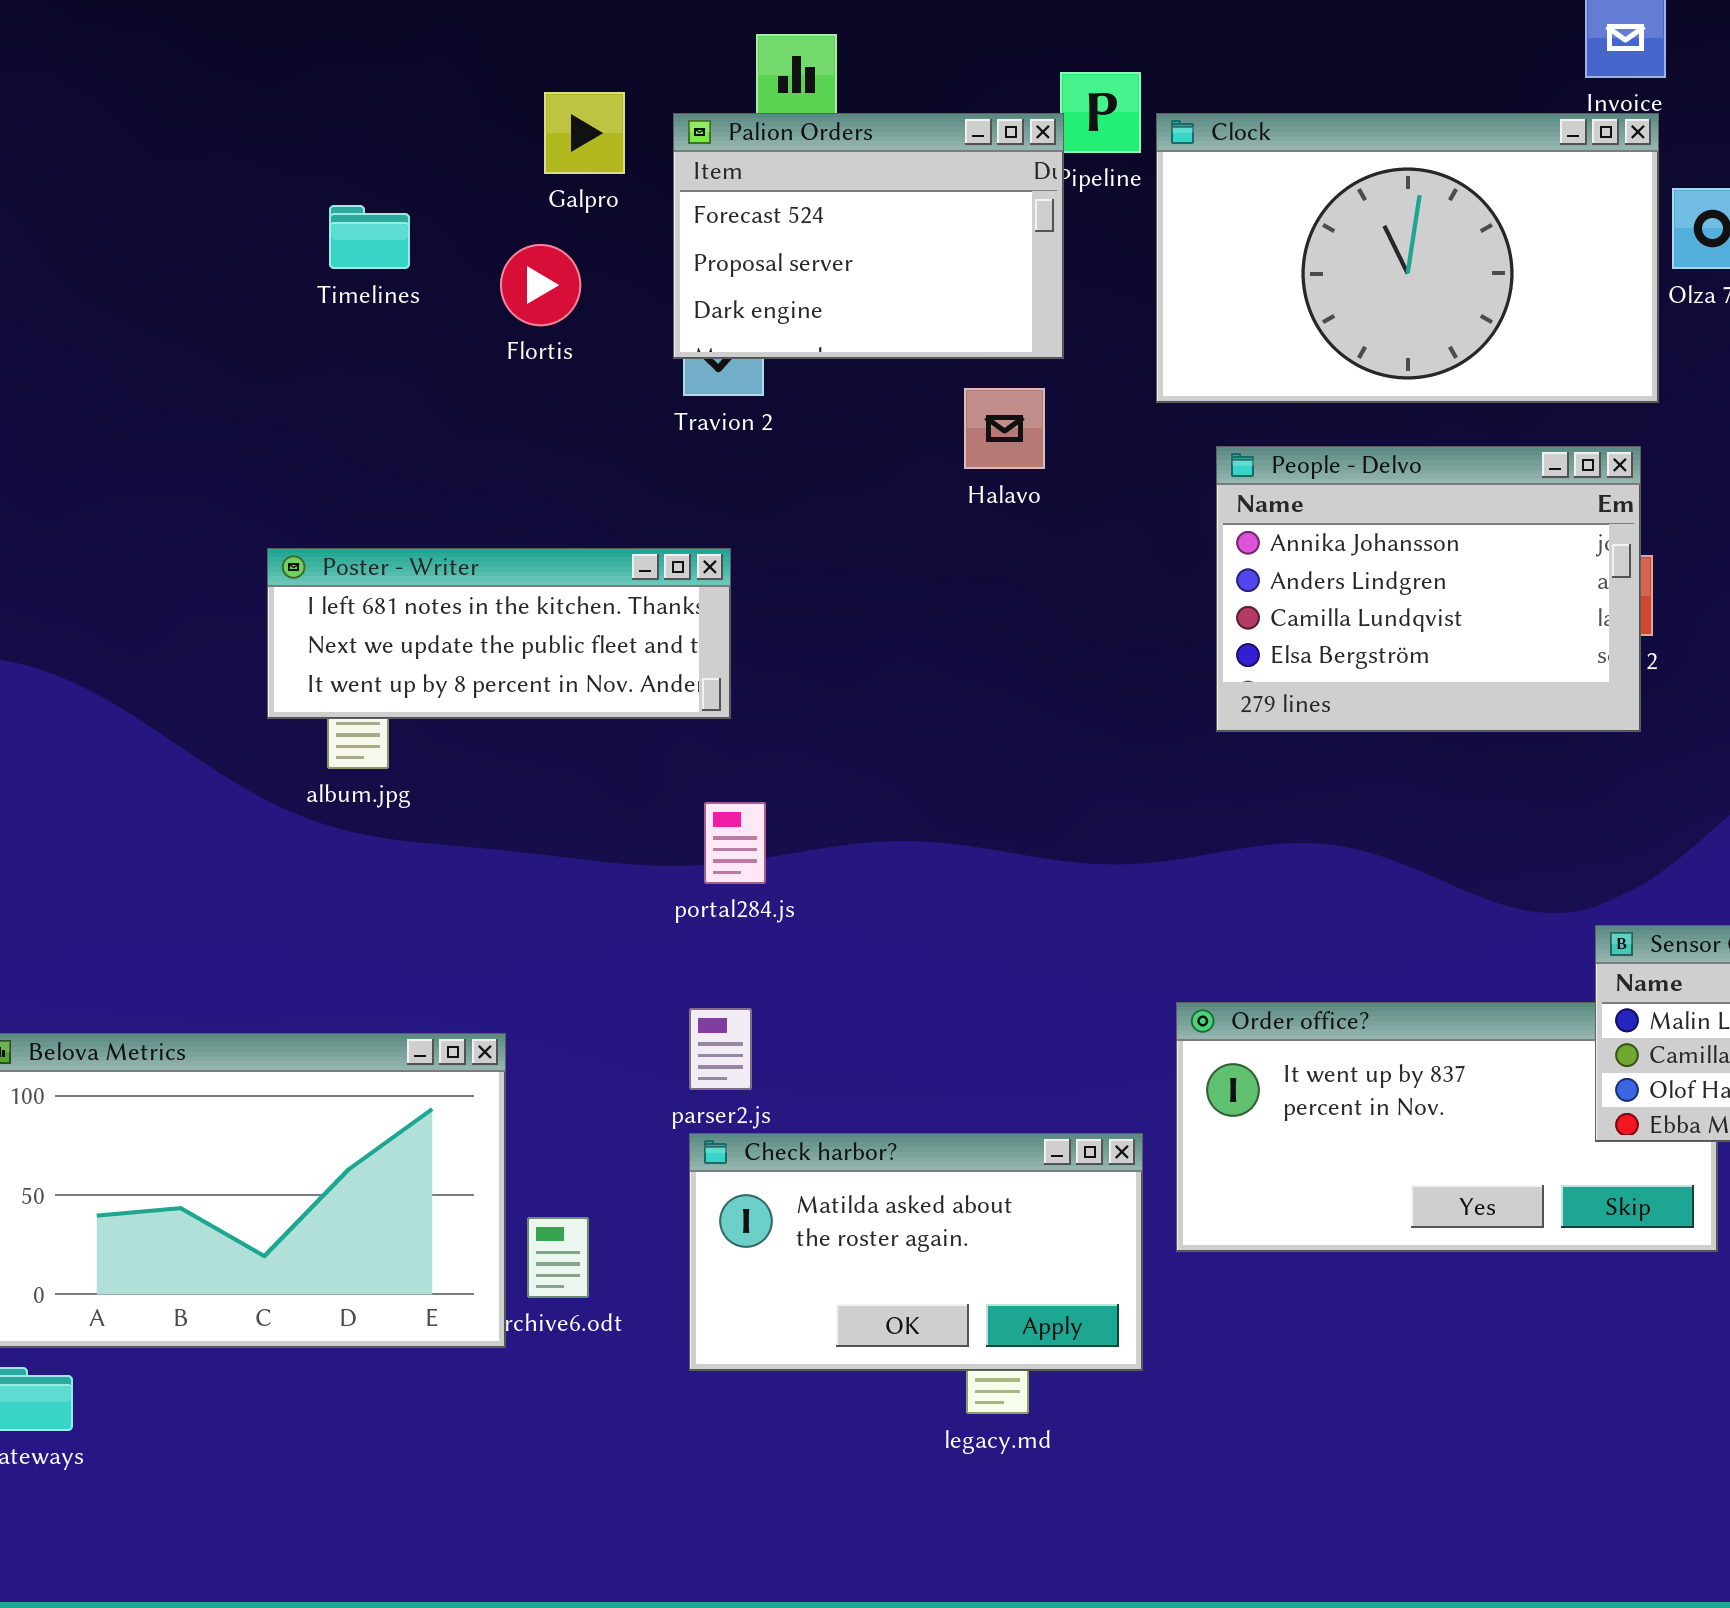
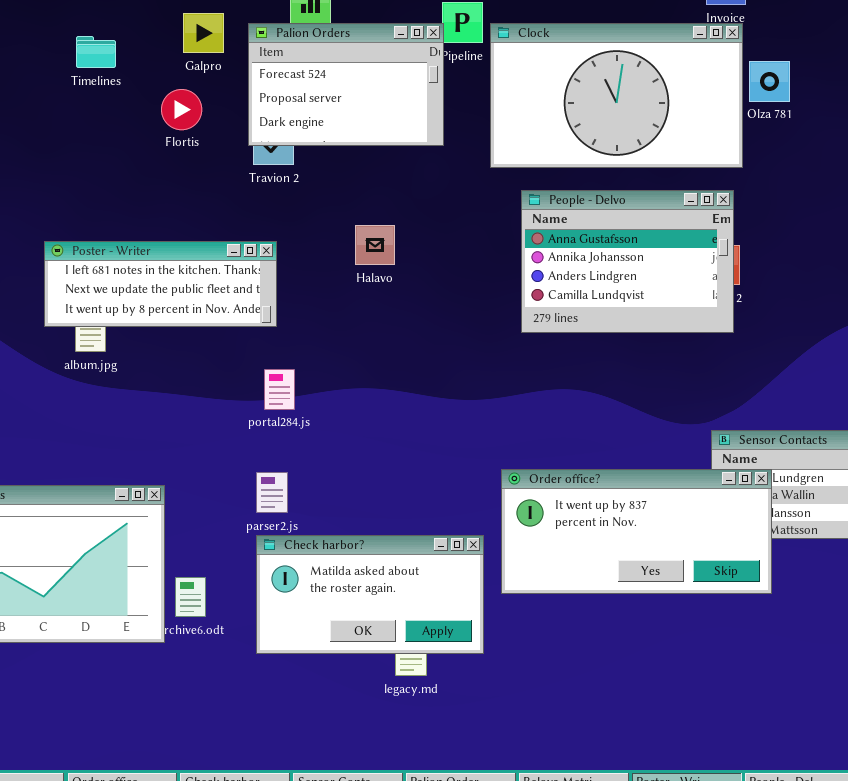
Timelines: [329,205,410,269] -> [76,36,116,68], moved
Halavo: [964,388,1045,469] -> [355,225,395,265], moved
People - Delvo: [1216,446,1641,732] -> [521,190,734,333], scrolled up 1 row
Order office?: [1176,1002,1718,1252] -> [501,469,772,594], raised

